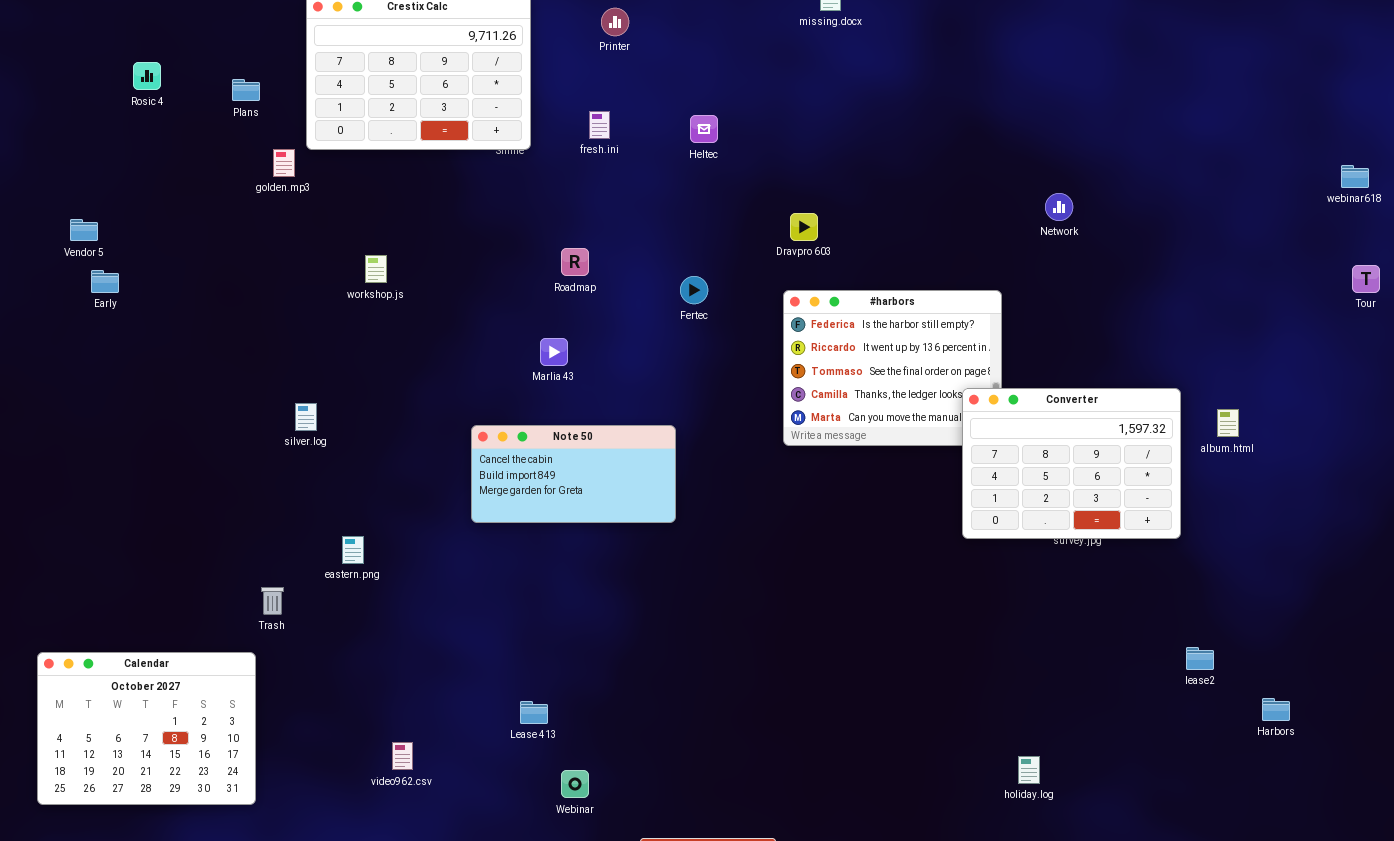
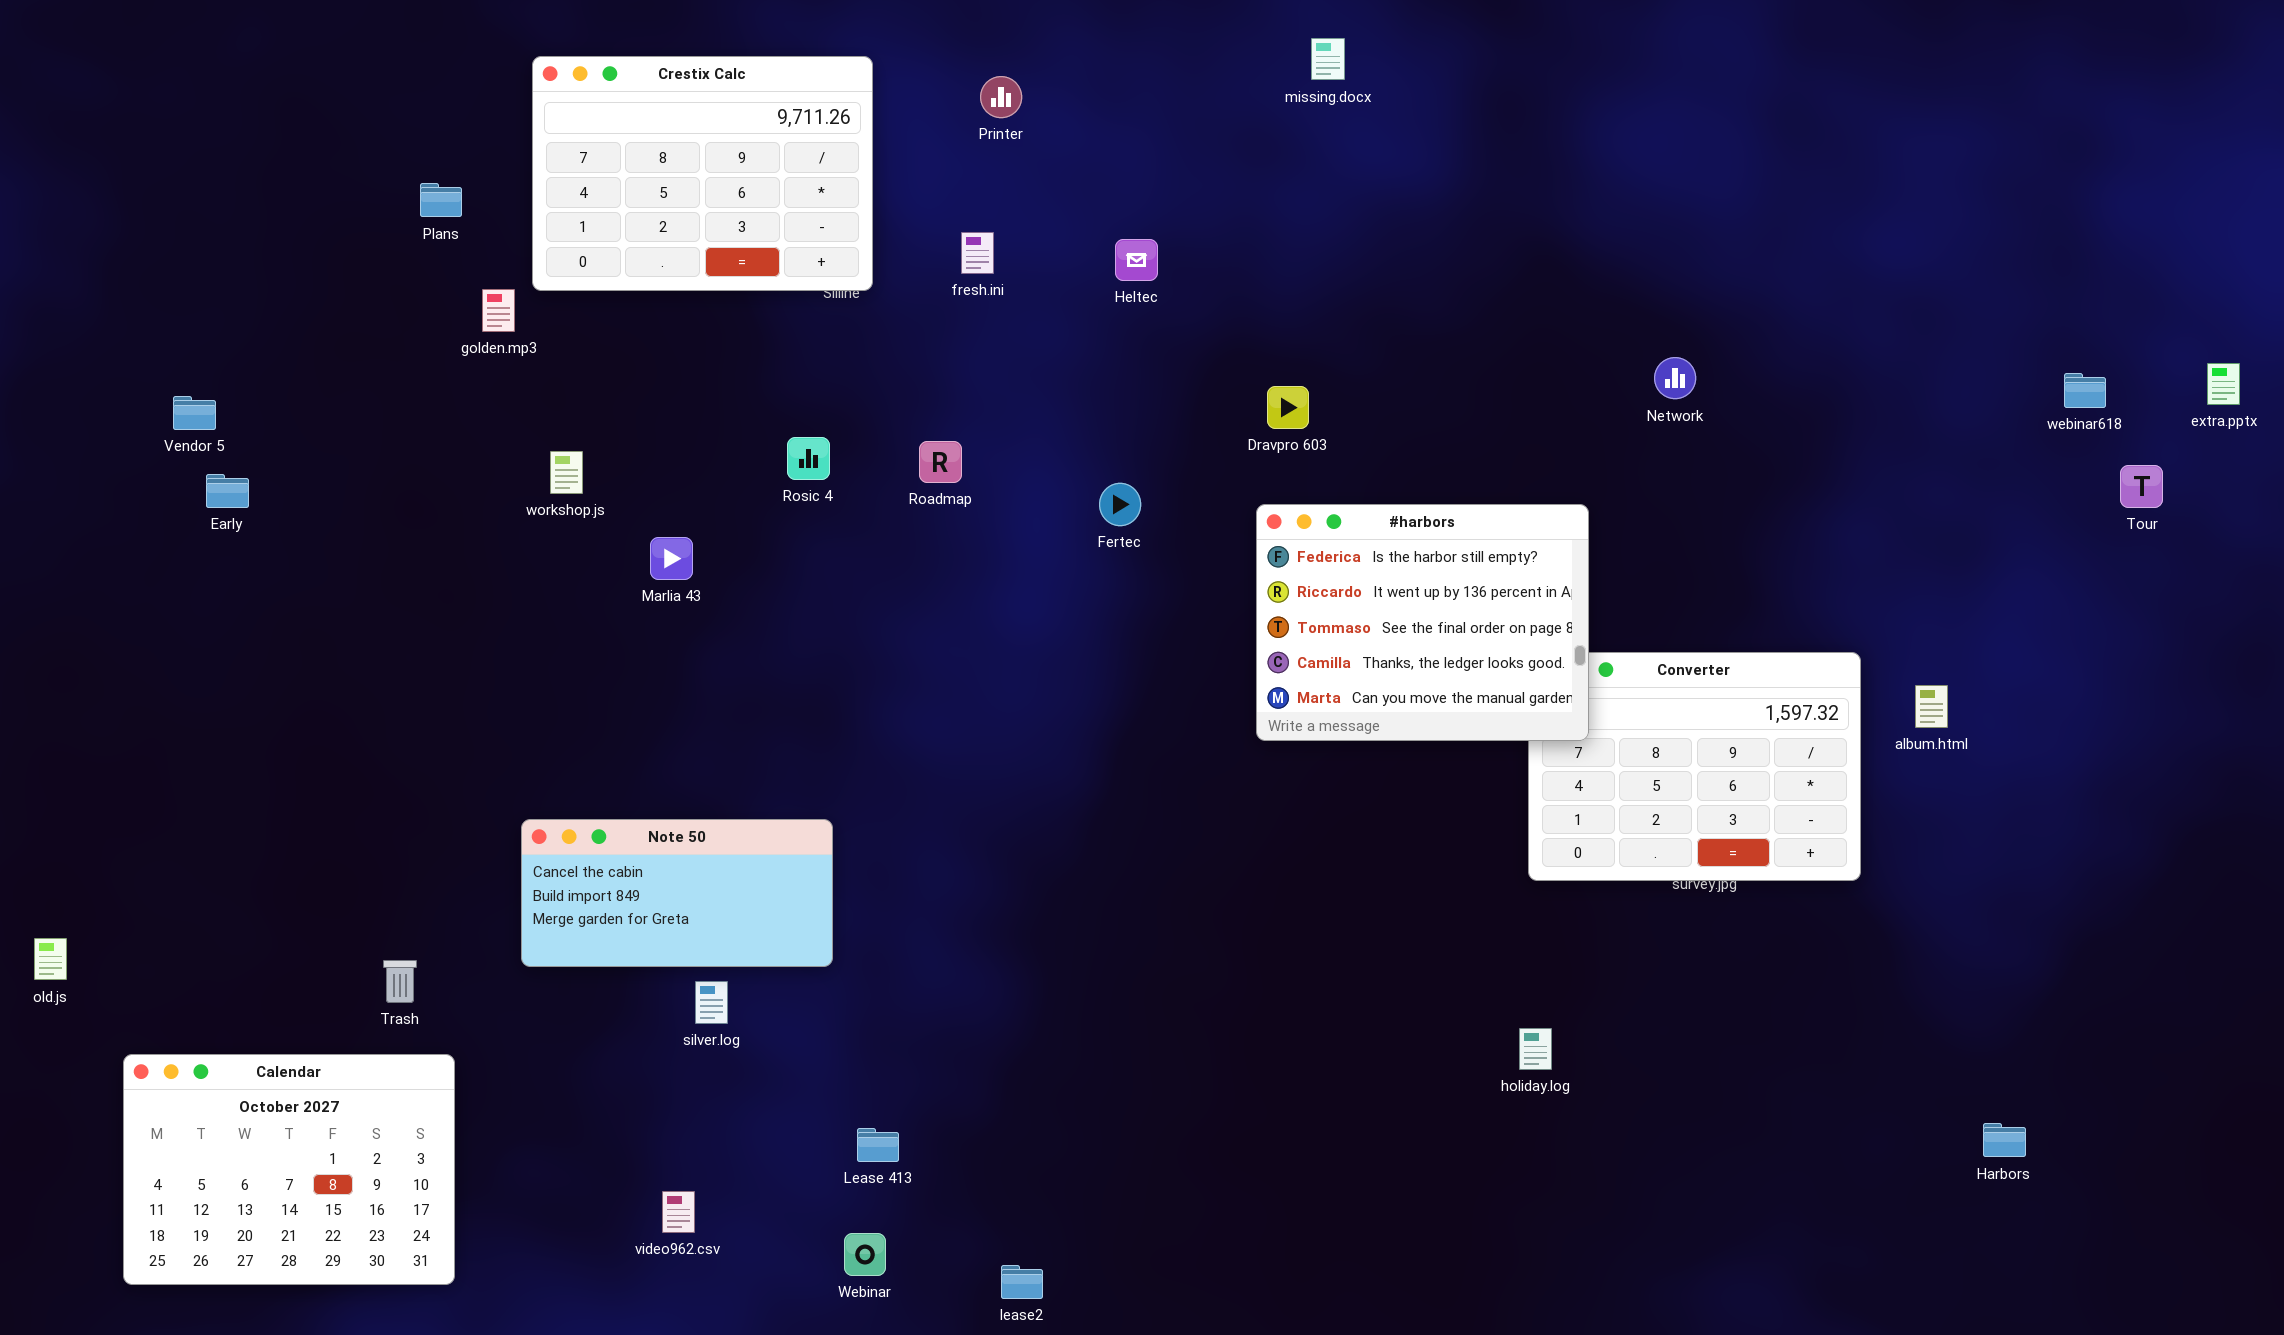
Rosic 4: [133,62,161,90] -> [787,437,830,480], moved
webinar618: [1341,165,1369,188] -> [2064,373,2106,408], moved
workshop.js: [365,255,387,283] -> [550,451,583,494], moved
#harbors: [783,290,1002,446] -> [1256,504,1589,741], raised
Marlia 43: [540,338,568,366] -> [650,537,693,580], moved
silver.log: [295,403,317,431] -> [695,981,728,1024], moved
Note 50: [471,425,676,523] -> [521,819,833,967], moved
Trash: [261,587,284,615] -> [383,960,417,1003], moved
lease2: [1186,647,1214,670] -> [1001,1265,1043,1299], moved
holiday.log: [1018,756,1040,784] -> [1519,1028,1552,1070], moved
Webinar: [561,770,589,798] -> [844,1233,886,1276], moved

